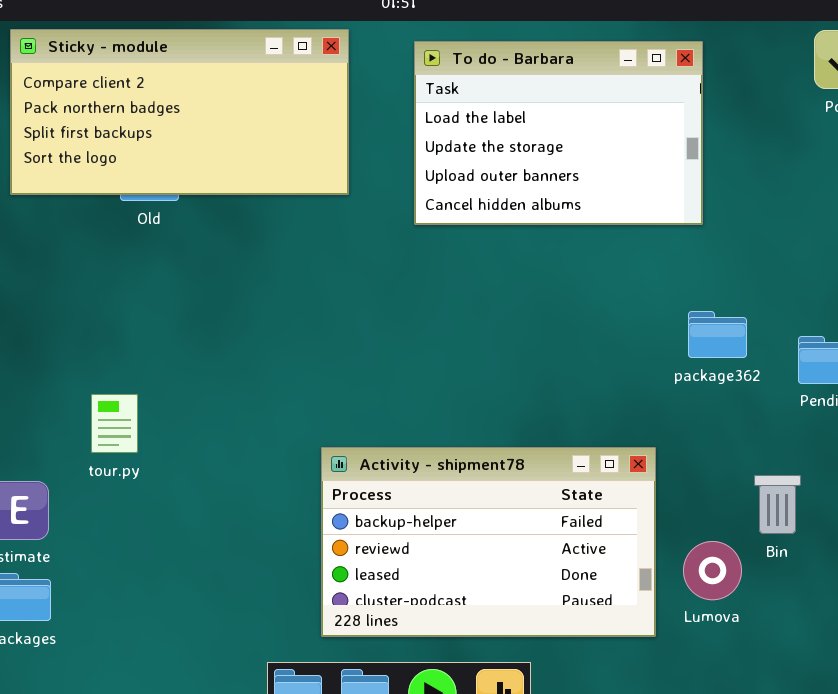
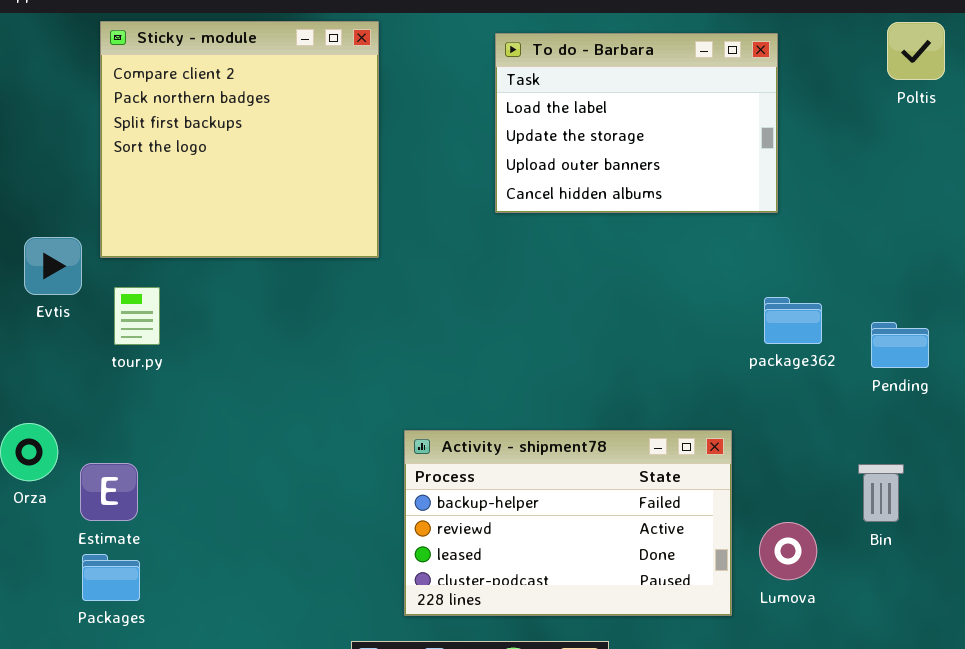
Sticky - module: [10,29,349,195] -> [100,21,379,258], resized
tour.py: [91,394,138,453] -> [114,287,160,345], moved
Bin: [754,475,801,534] -> [858,464,904,522], moved

